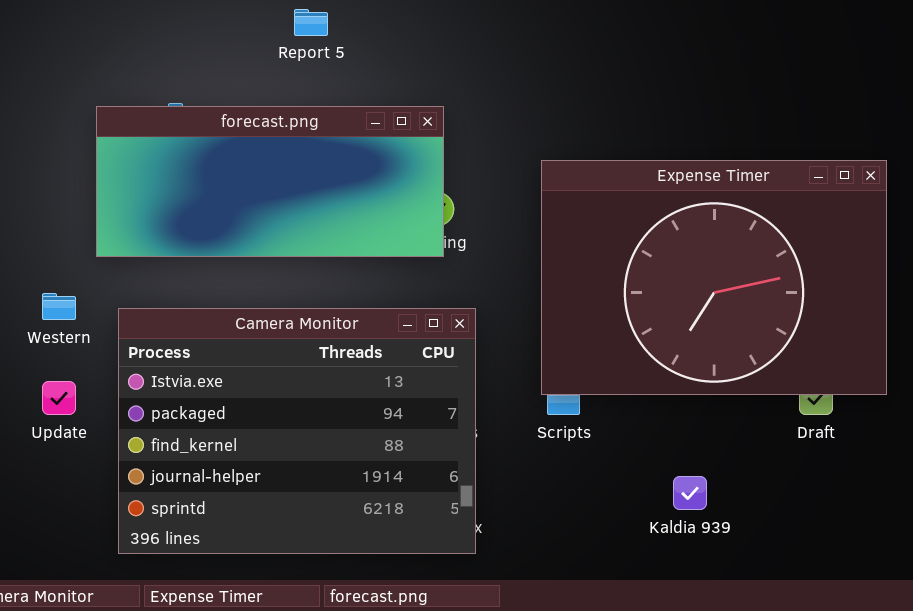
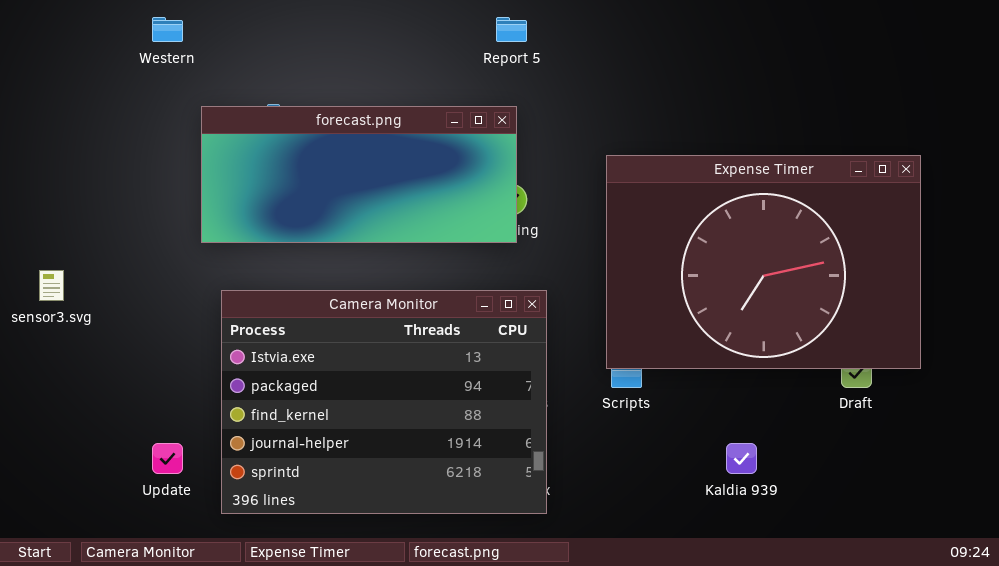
Report 5: [294,9,328,36] -> [496,17,527,42], moved
Western: [42,293,76,320] -> [152,17,183,42], moved
Update: [42,381,76,415] -> [152,443,183,474], moved

